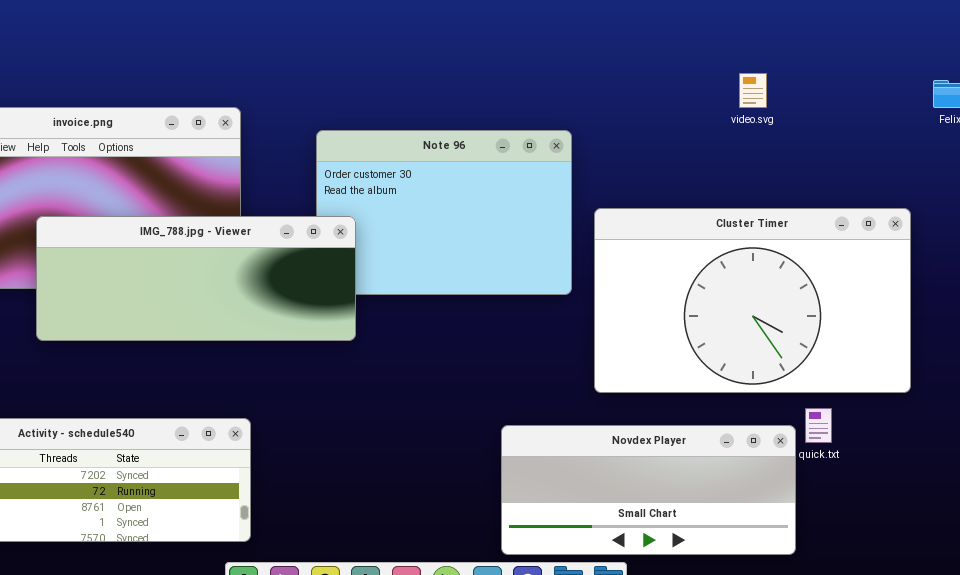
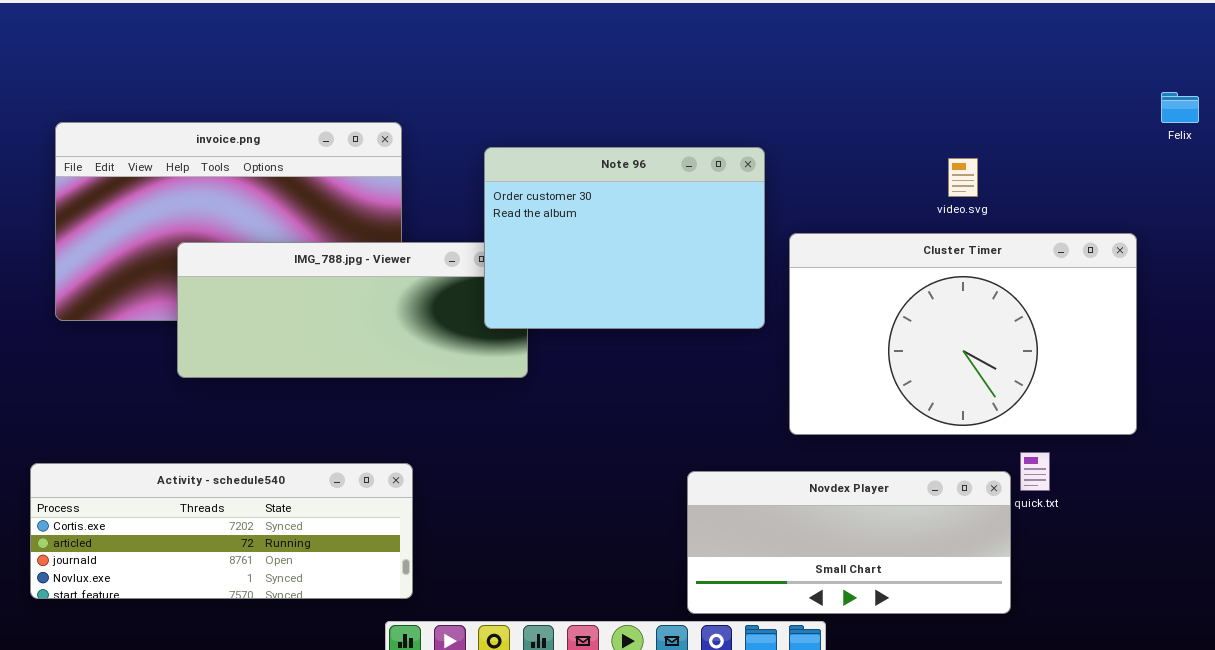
video.svg: [739,73,767,108] -> [948,158,978,197], moved
Note 96: [316,130,572,295] -> [484,147,765,329], raised

